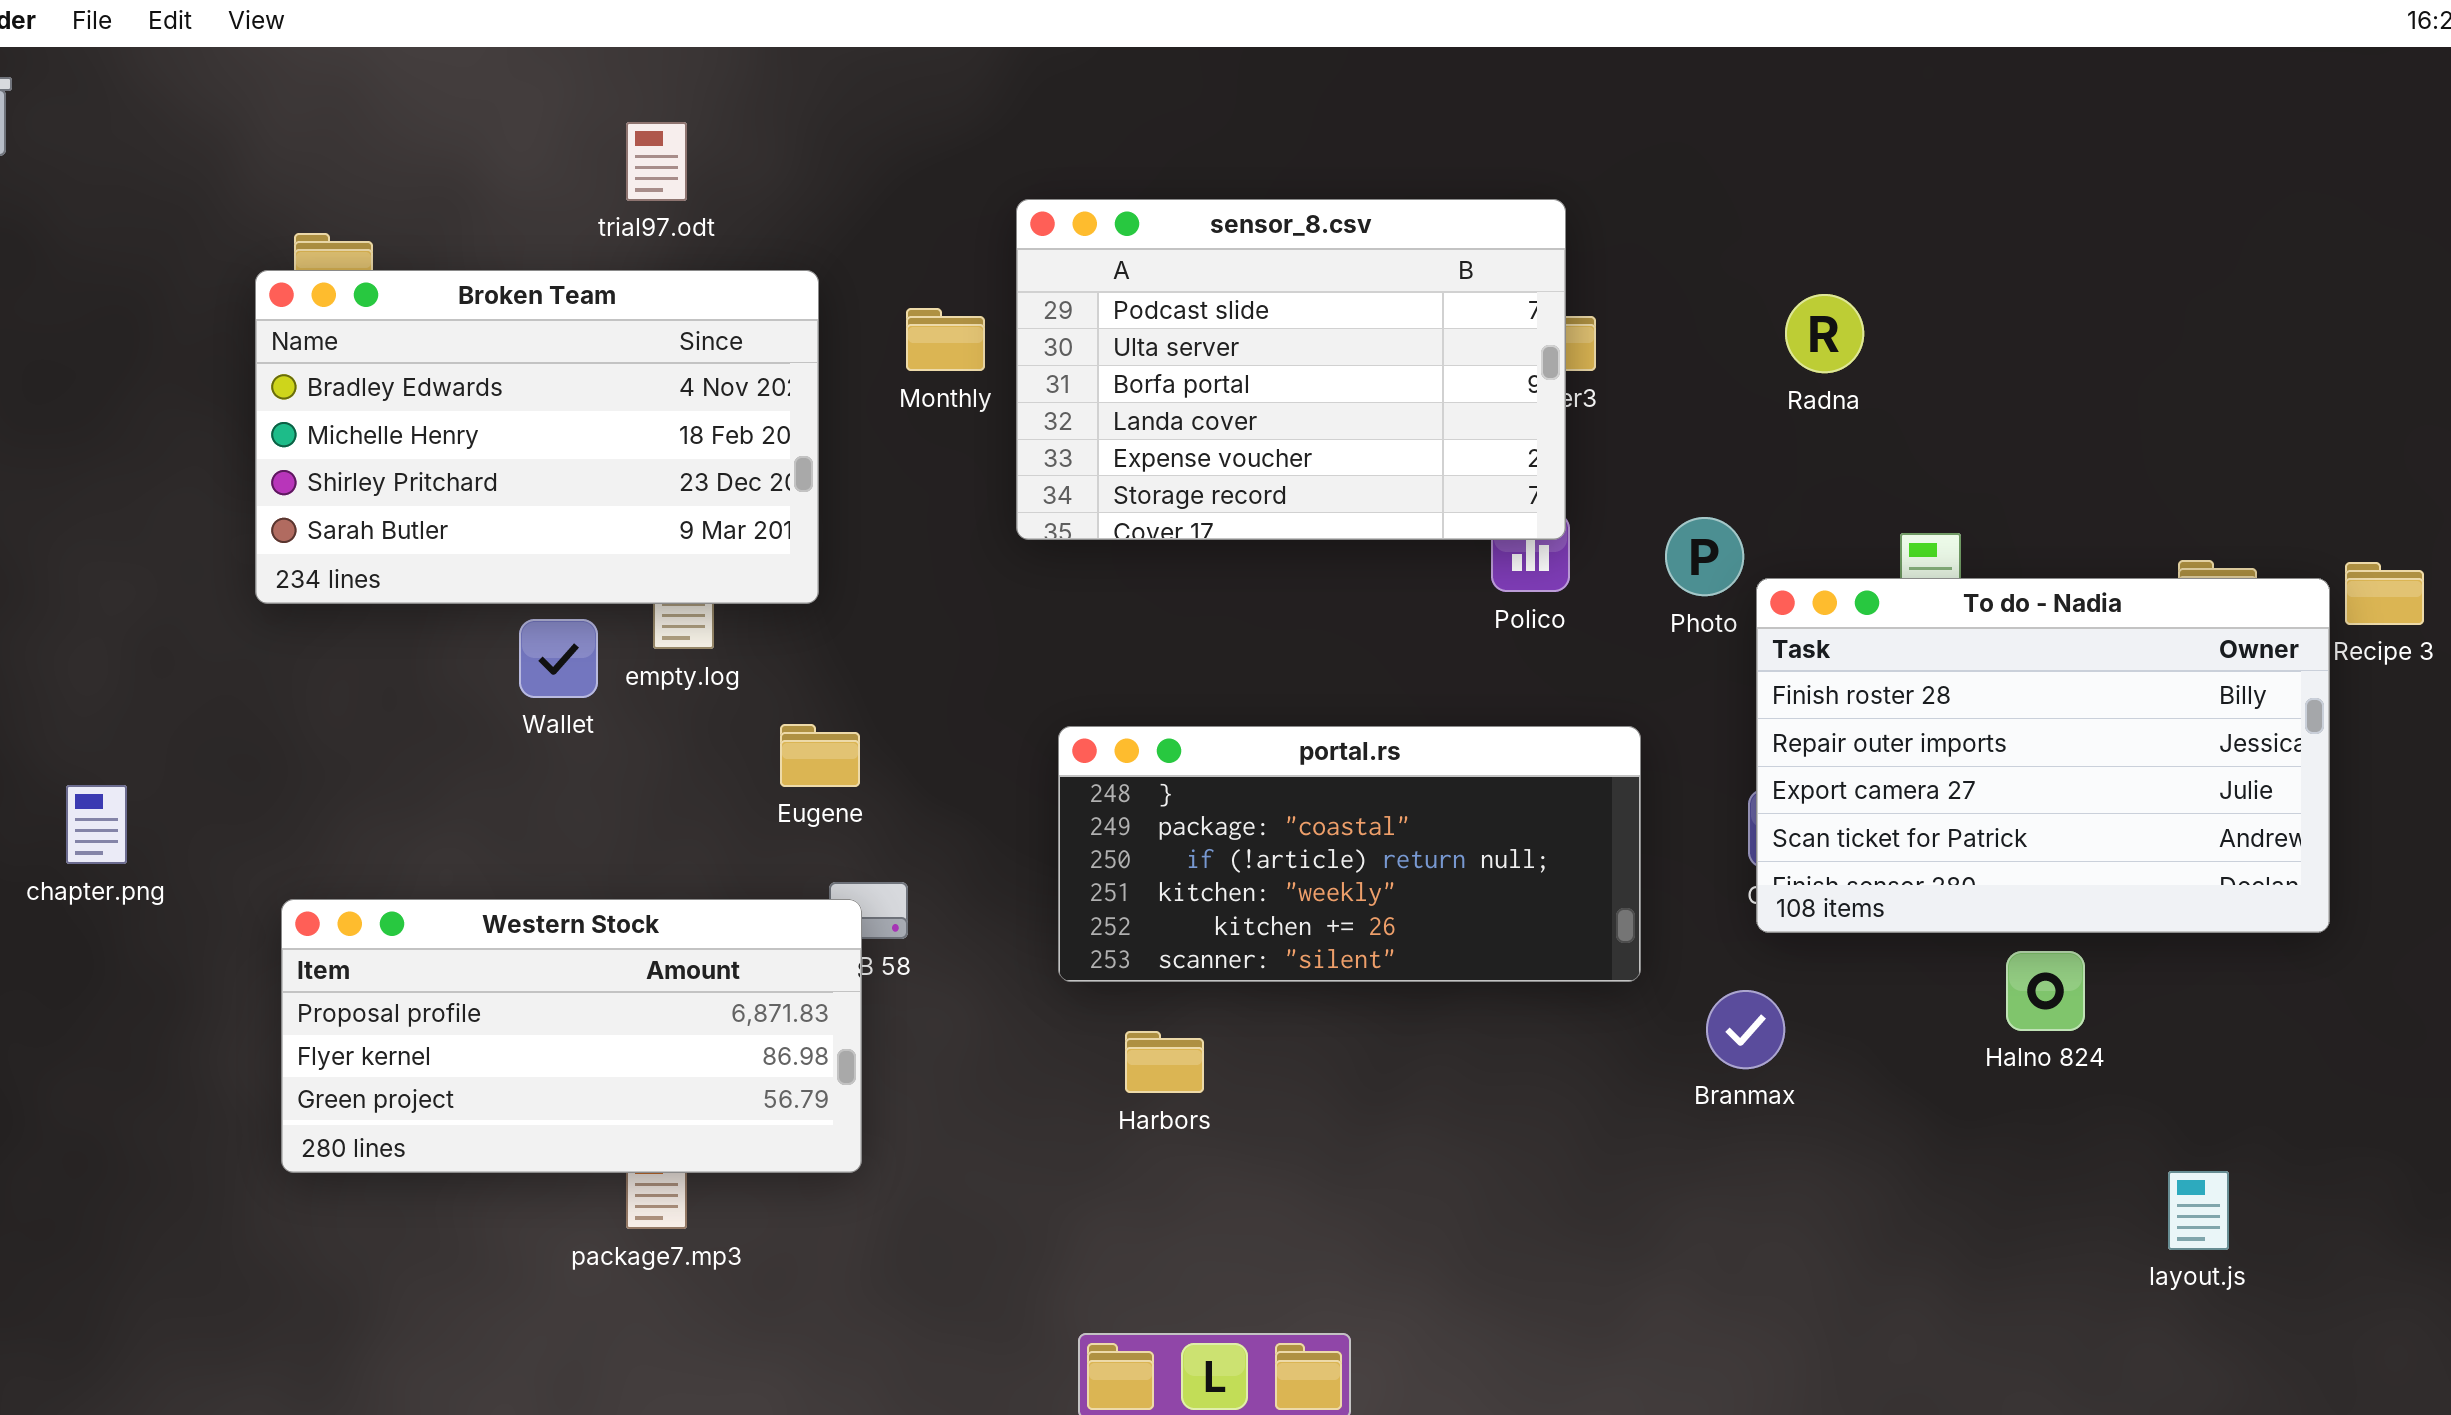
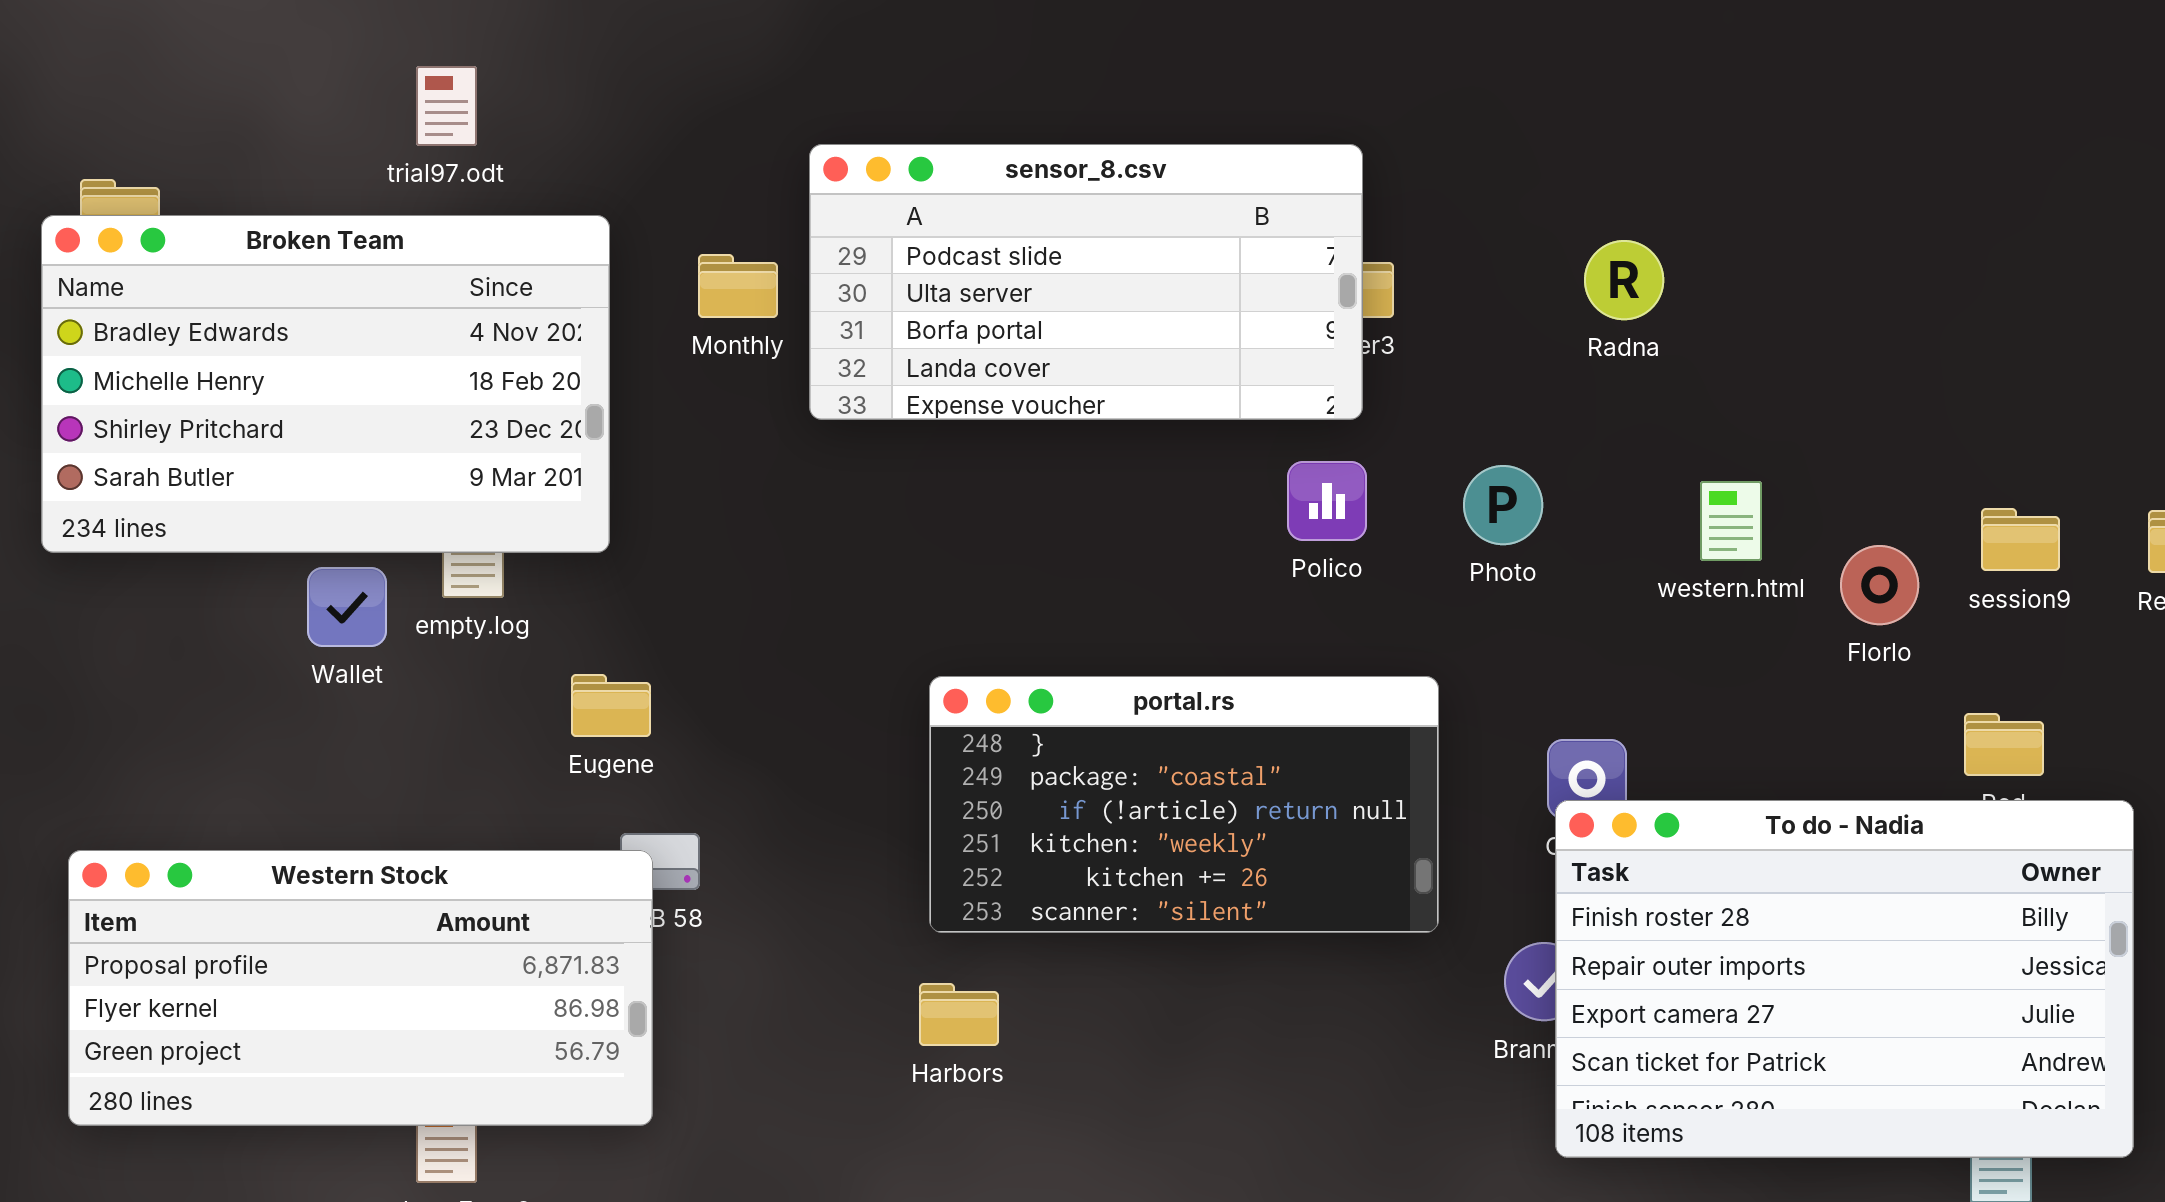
sensor_8.csv: [1016,199,1566,540] -> [809,144,1363,420], resized
To do - Nadia: [1756,578,2330,933] -> [1555,800,2134,1158], moved
portal.rs: [1058,726,1641,982] -> [929,676,1439,933], resized

